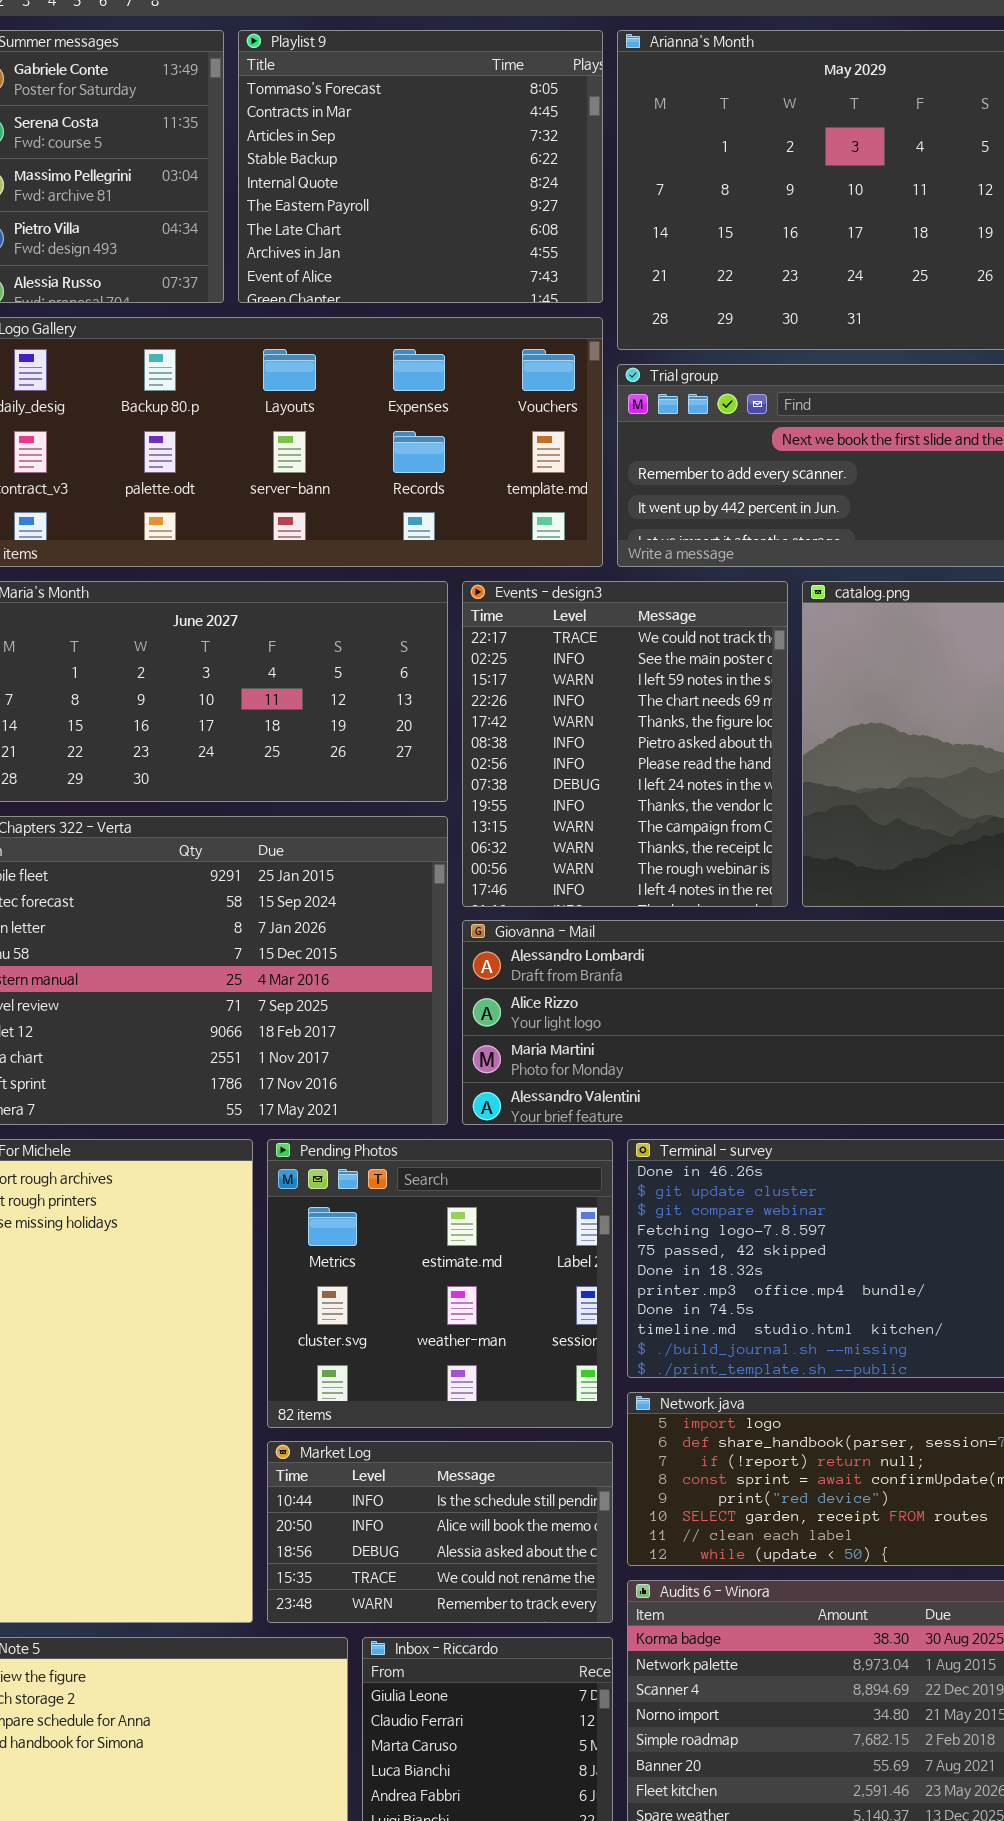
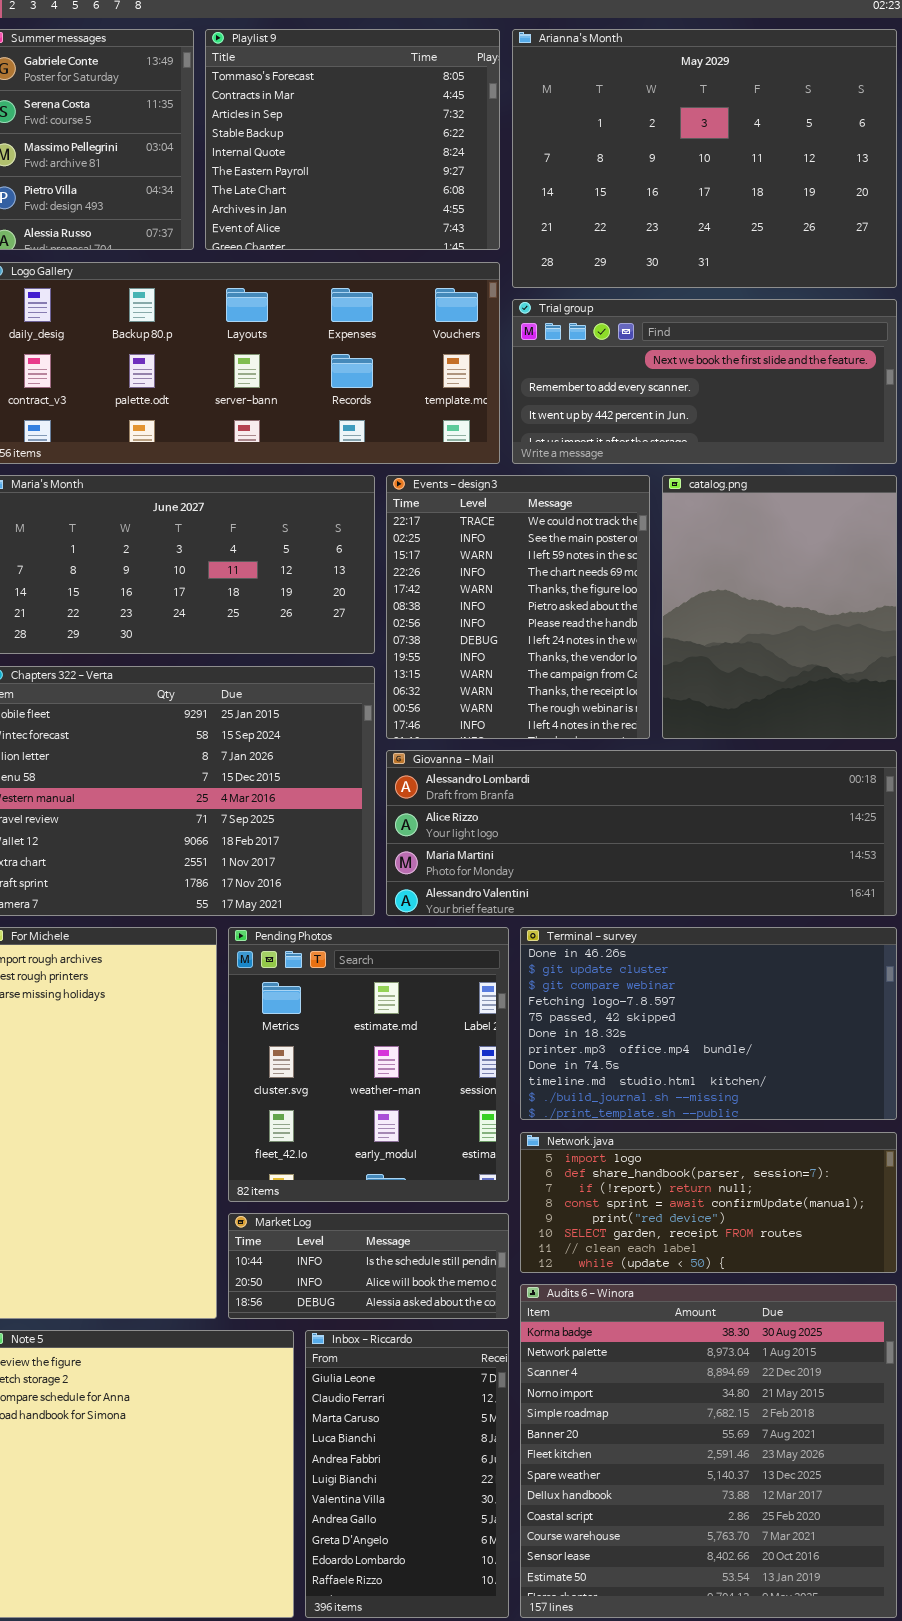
Pending Photos: [267,1139,613,1428] -> [228,927,509,1202], resized
Market Log: [267,1441,613,1623] -> [228,1213,509,1319], resized

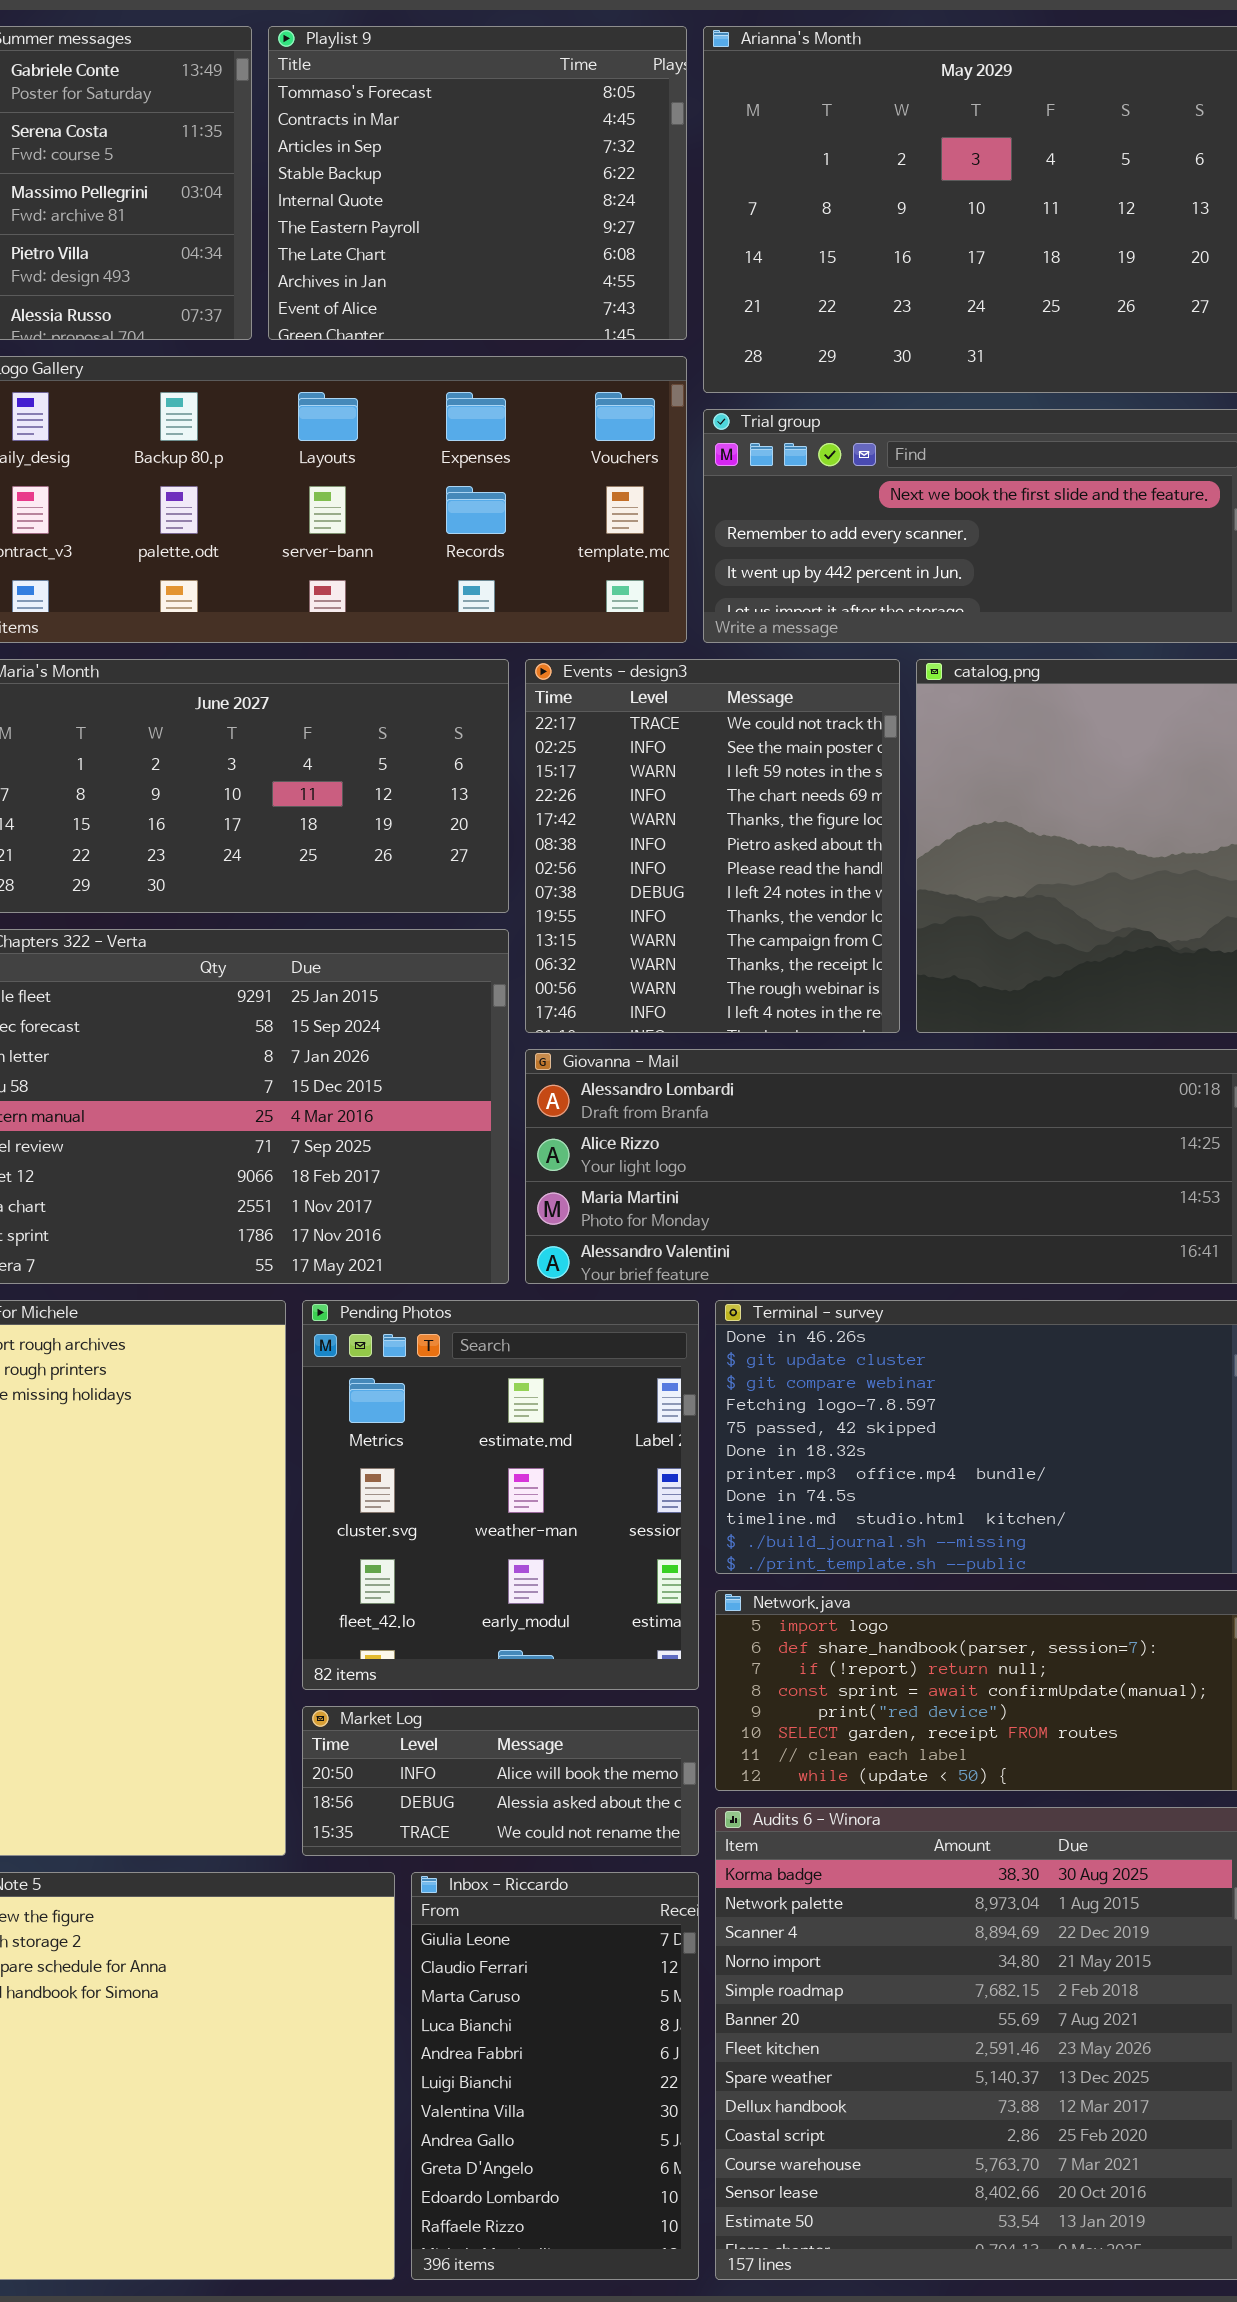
Market Log: [228,1213,509,1319] -> [302,1706,699,1856], scrolled down 1 row

